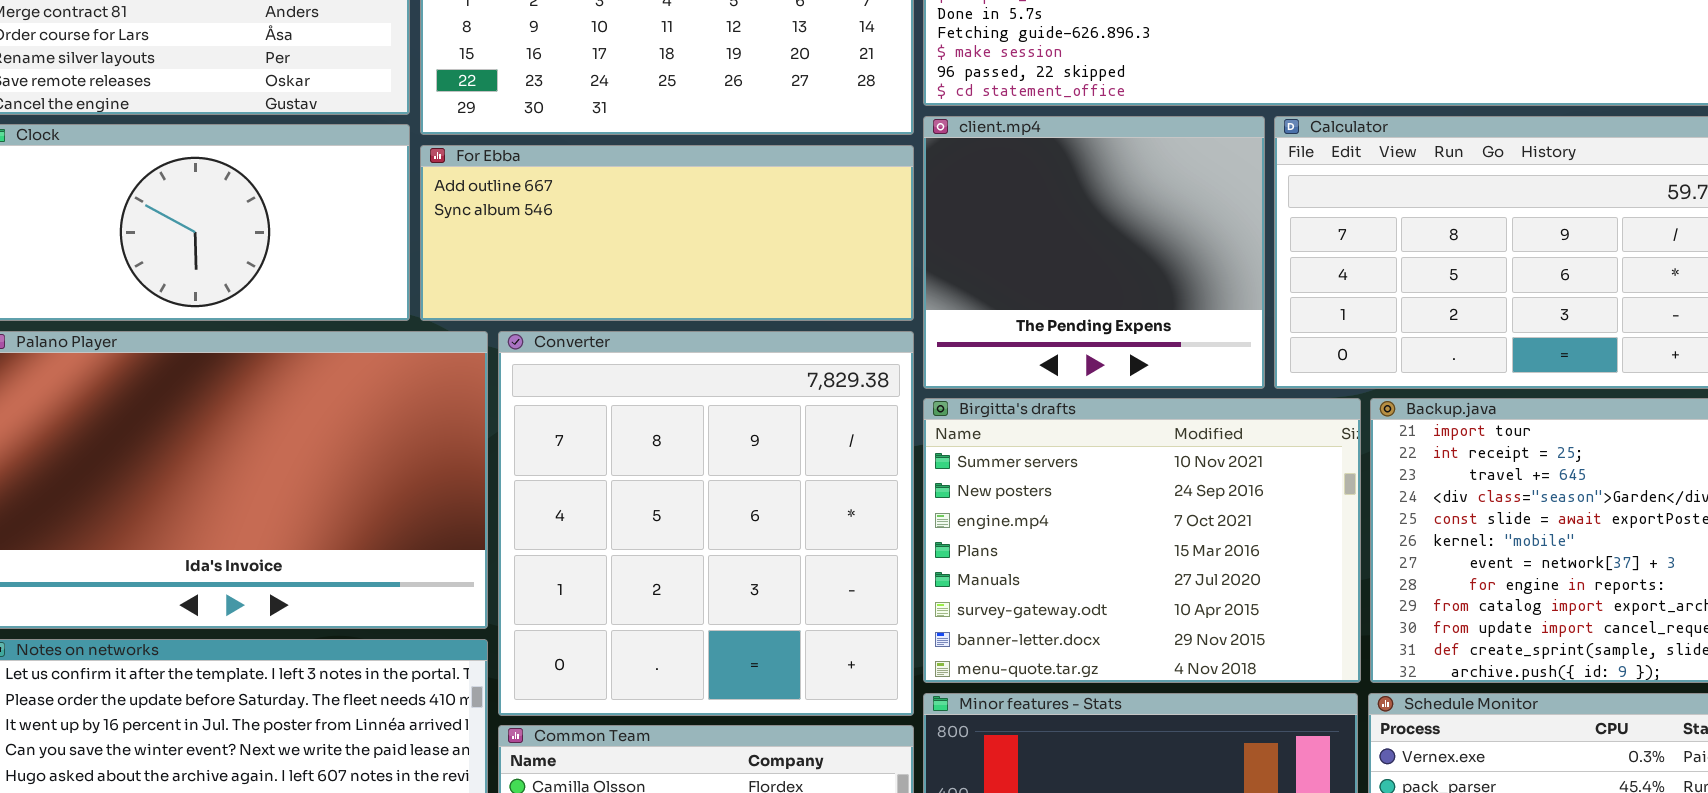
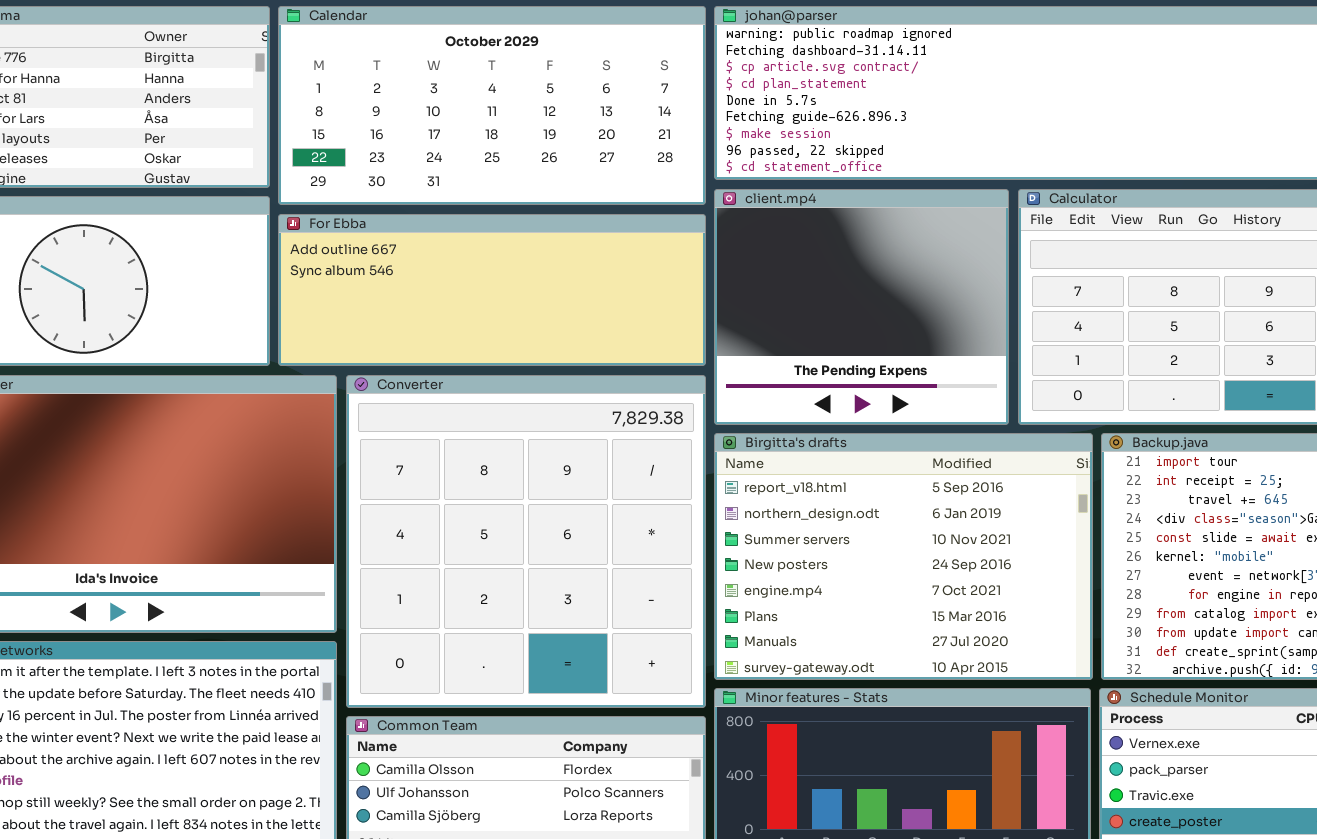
Birgitta's drafts: [923,398,1361,683] -> [714,433,1093,680], scrolled up 2 rows

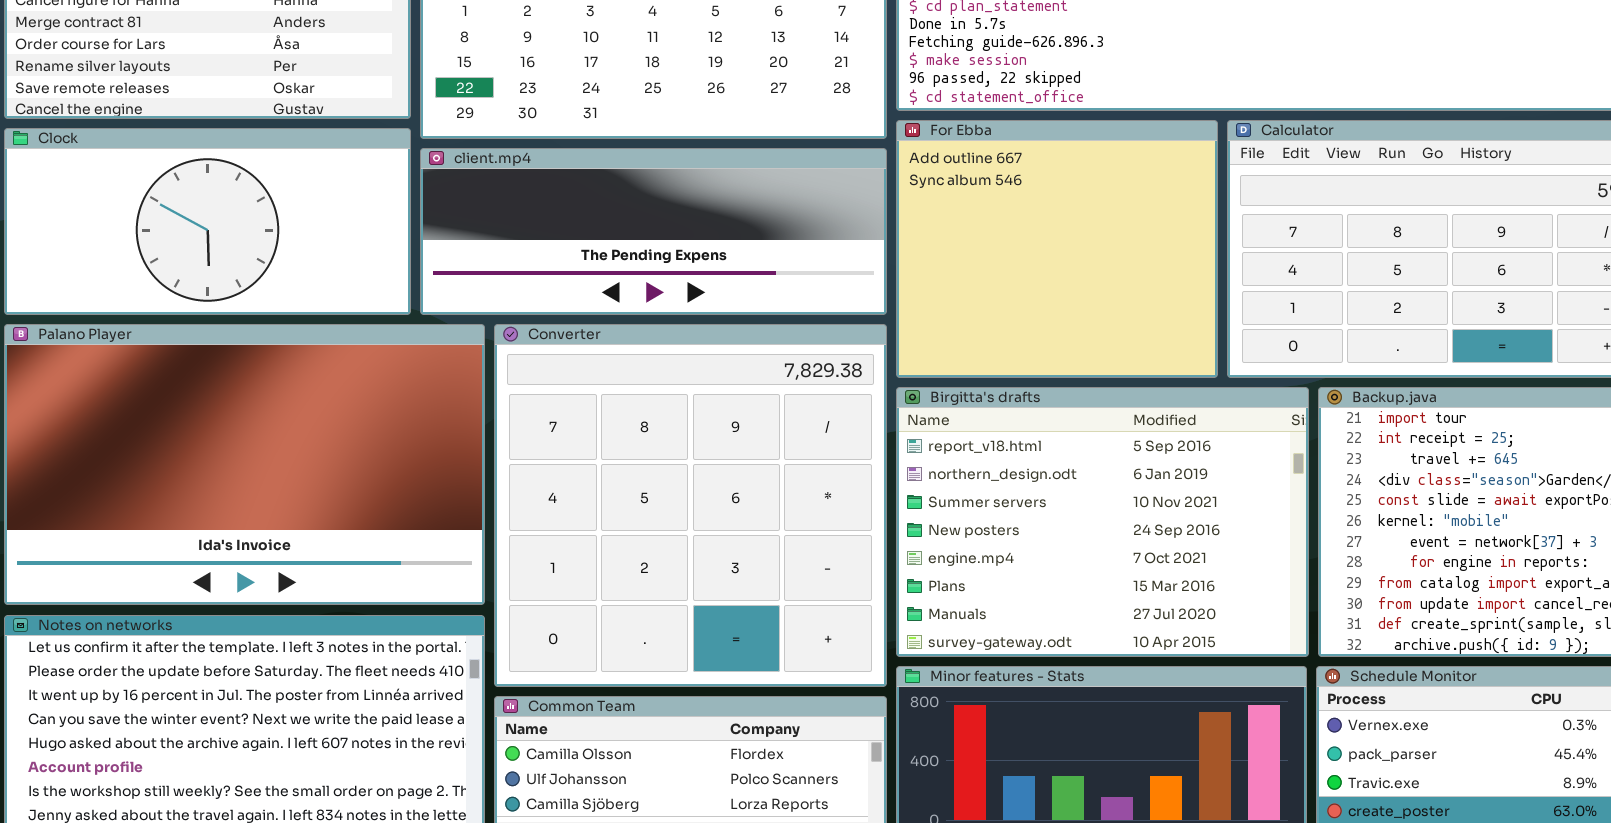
client.mp4: [714,189,1009,425] -> [420,148,887,315], moved, resized
For Ebba: [278,214,706,366] -> [896,120,1218,378], moved, resized

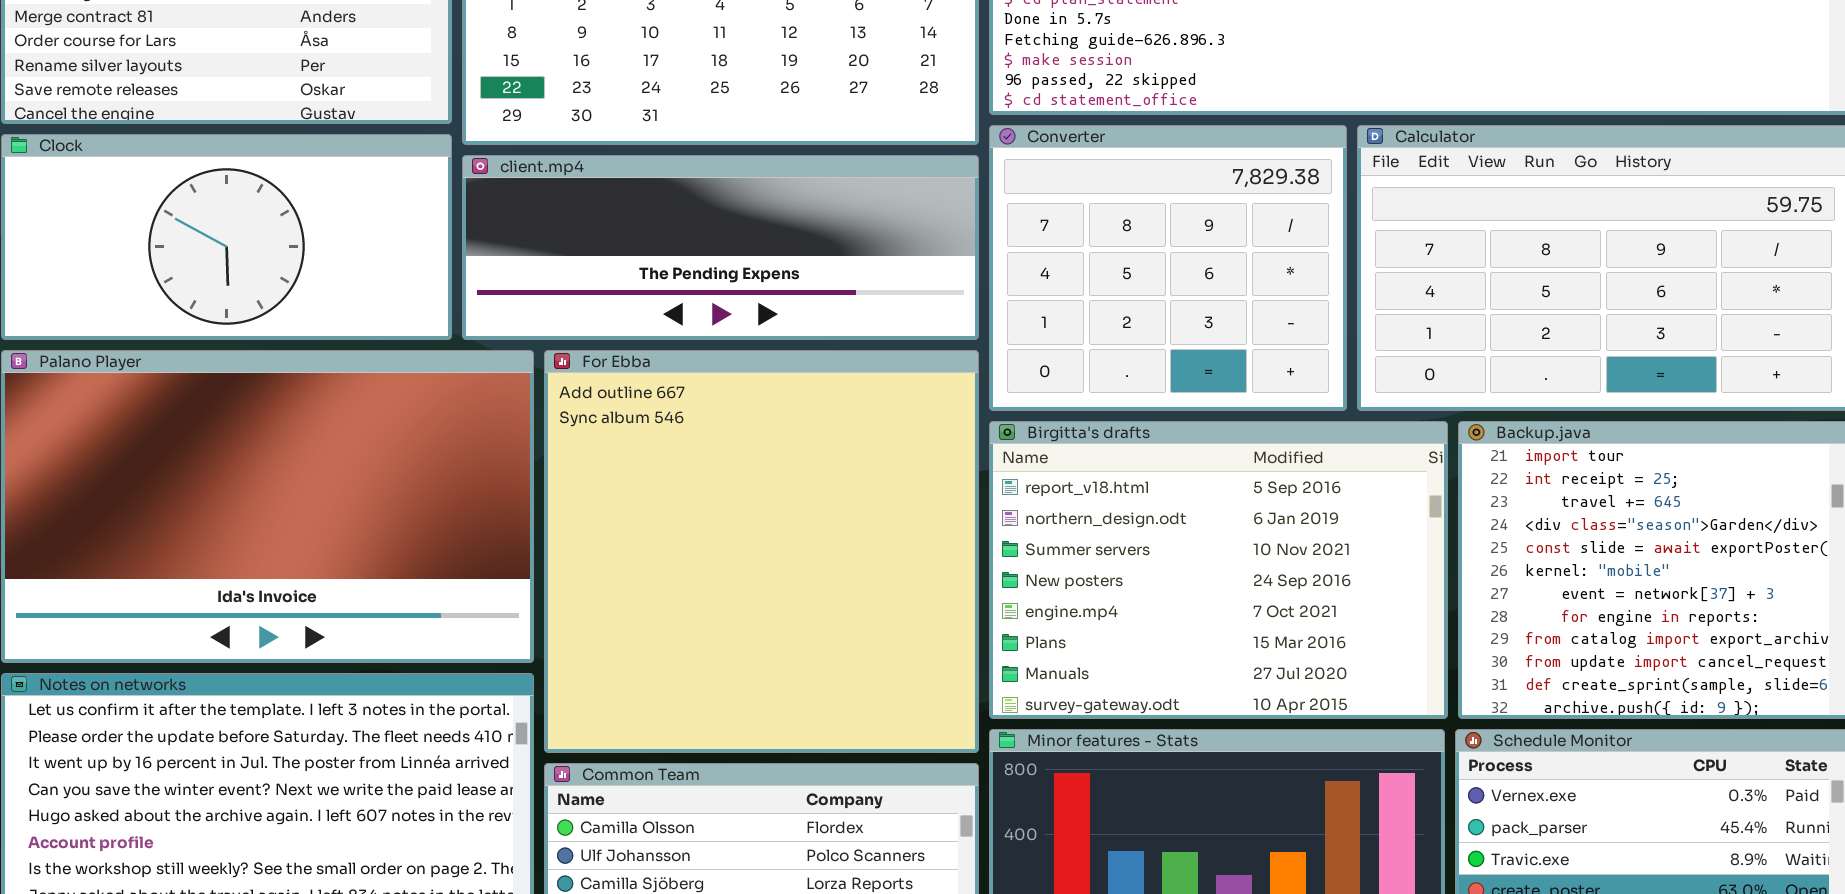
For Ebba: [896,120,1218,378] -> [544,350,979,753], moved, resized
Converter: [494,324,887,687] -> [989,125,1347,411], moved, resized

